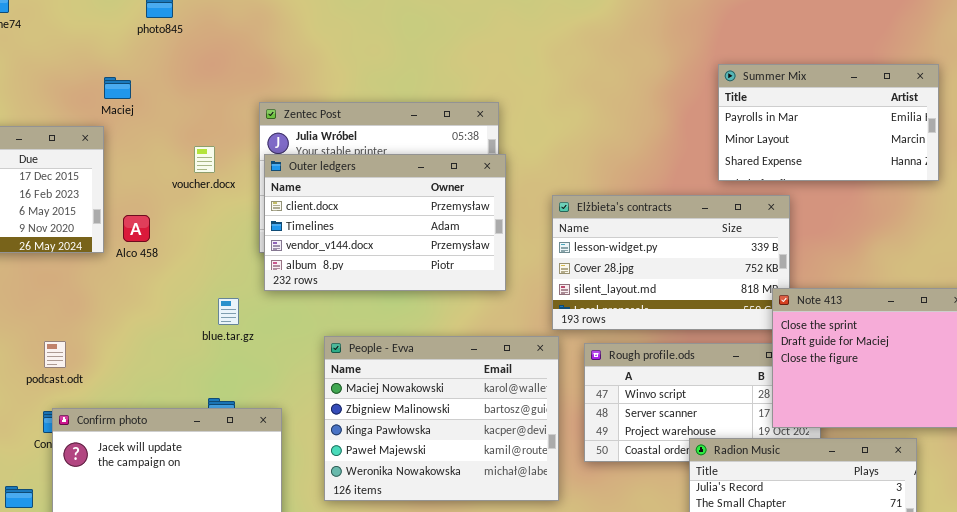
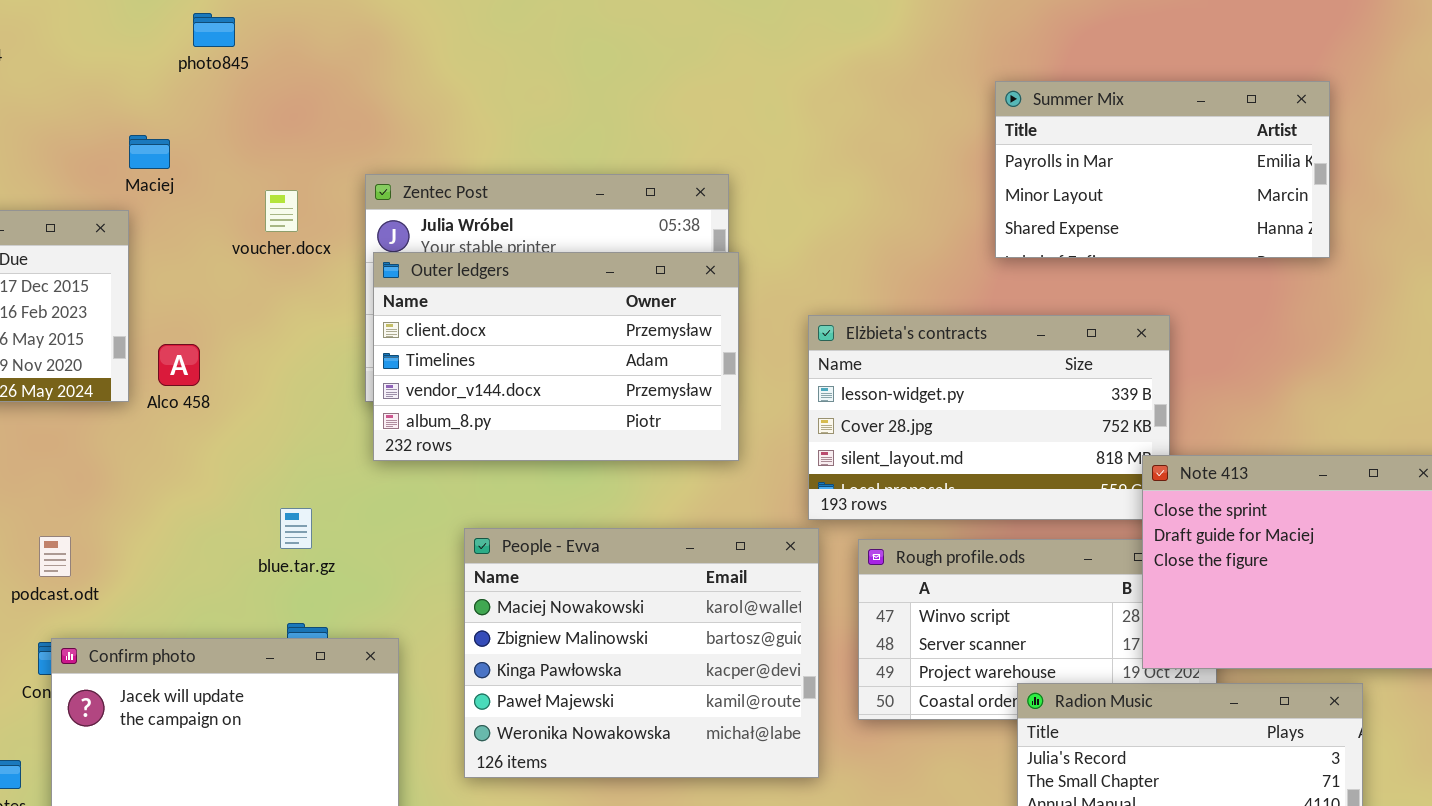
Summer Mix: [718,64,939,181] -> [995,81,1330,258], moved
voucher.docx: [194,146,215,173] -> [265,190,298,232], moved
blue.tar.gz: [218,298,239,325] -> [280,508,312,549], moved

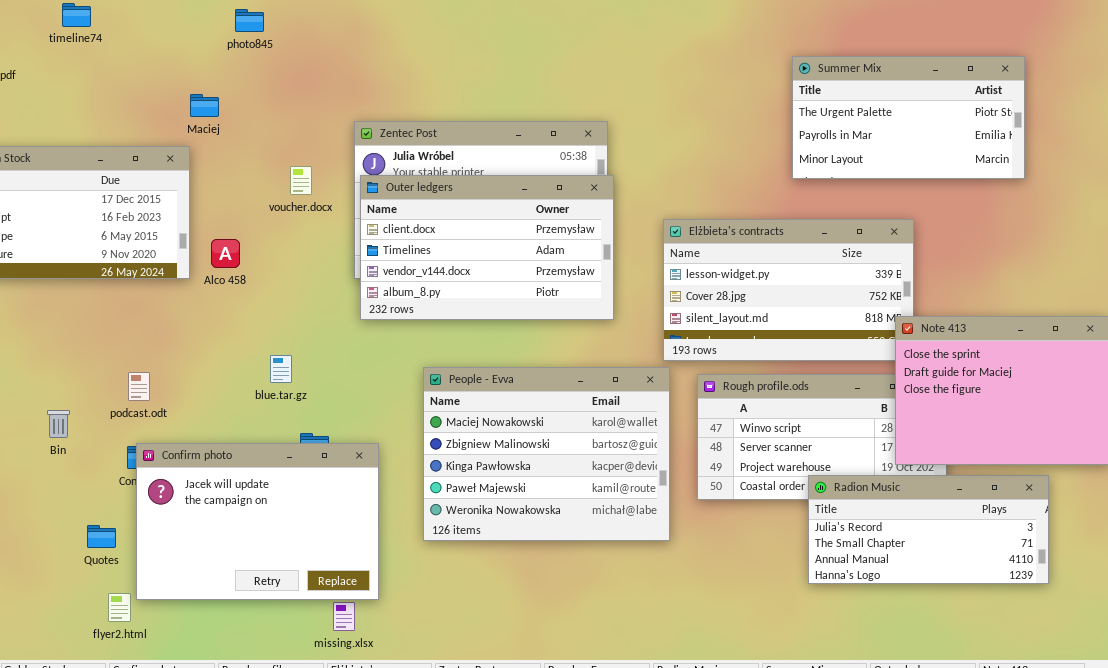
Summer Mix: [995,81,1330,258] -> [792,56,1025,179], scrolled up 1 row
voucher.docx: [265,190,298,232] -> [290,166,312,195], moved
blue.tar.gz: [280,508,312,549] -> [270,355,292,383], moved

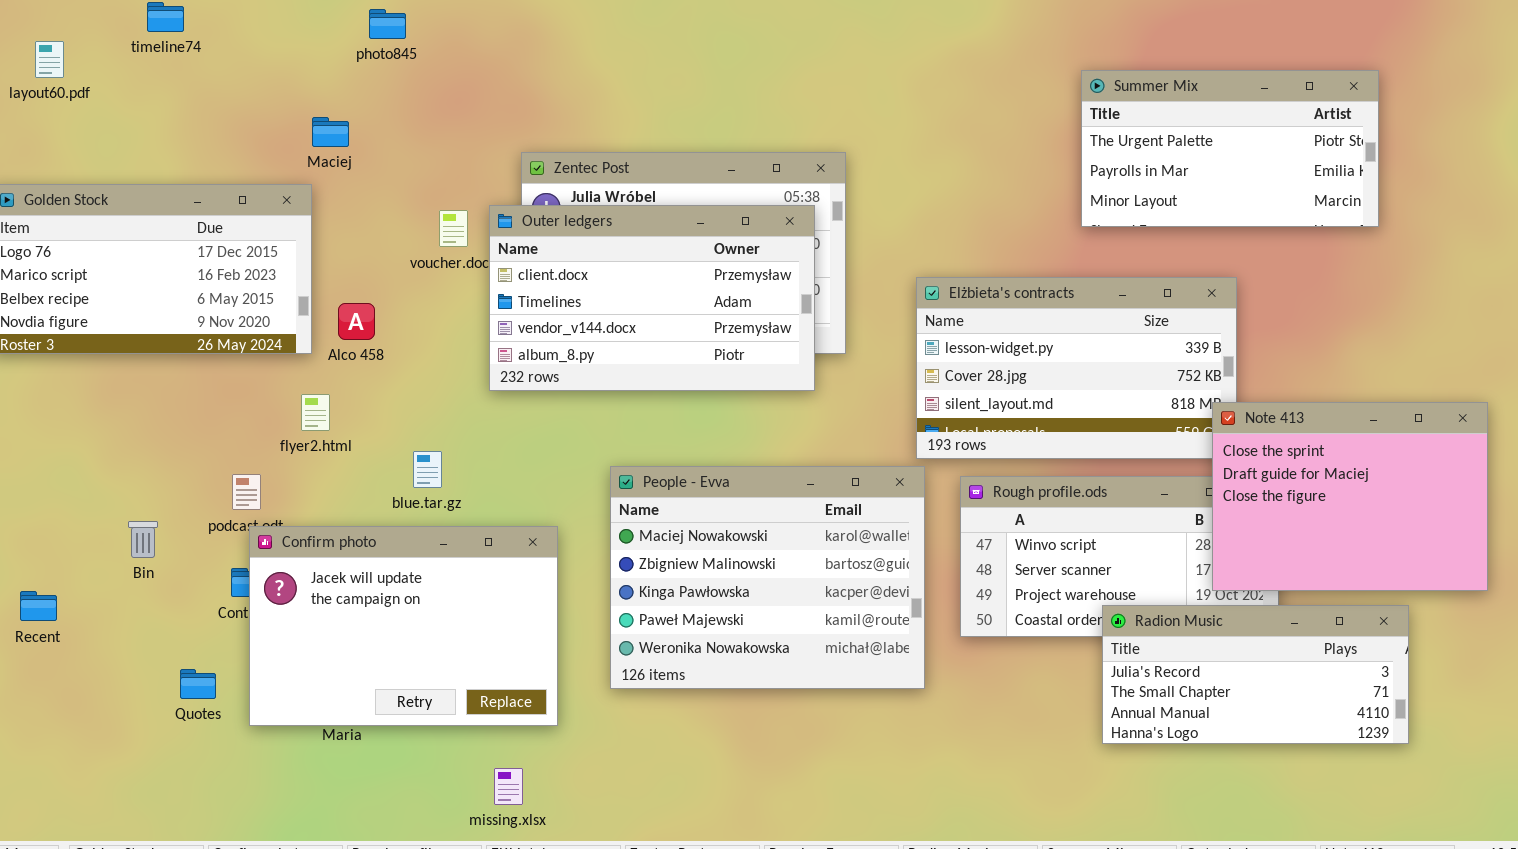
Outer ledgers: [360,175,614,320] -> [489,205,815,391], moved
Confirm photo: [136,443,379,600] -> [249,526,558,726], moved
flyer2.html: [108,593,131,622] -> [301,394,330,431], moved

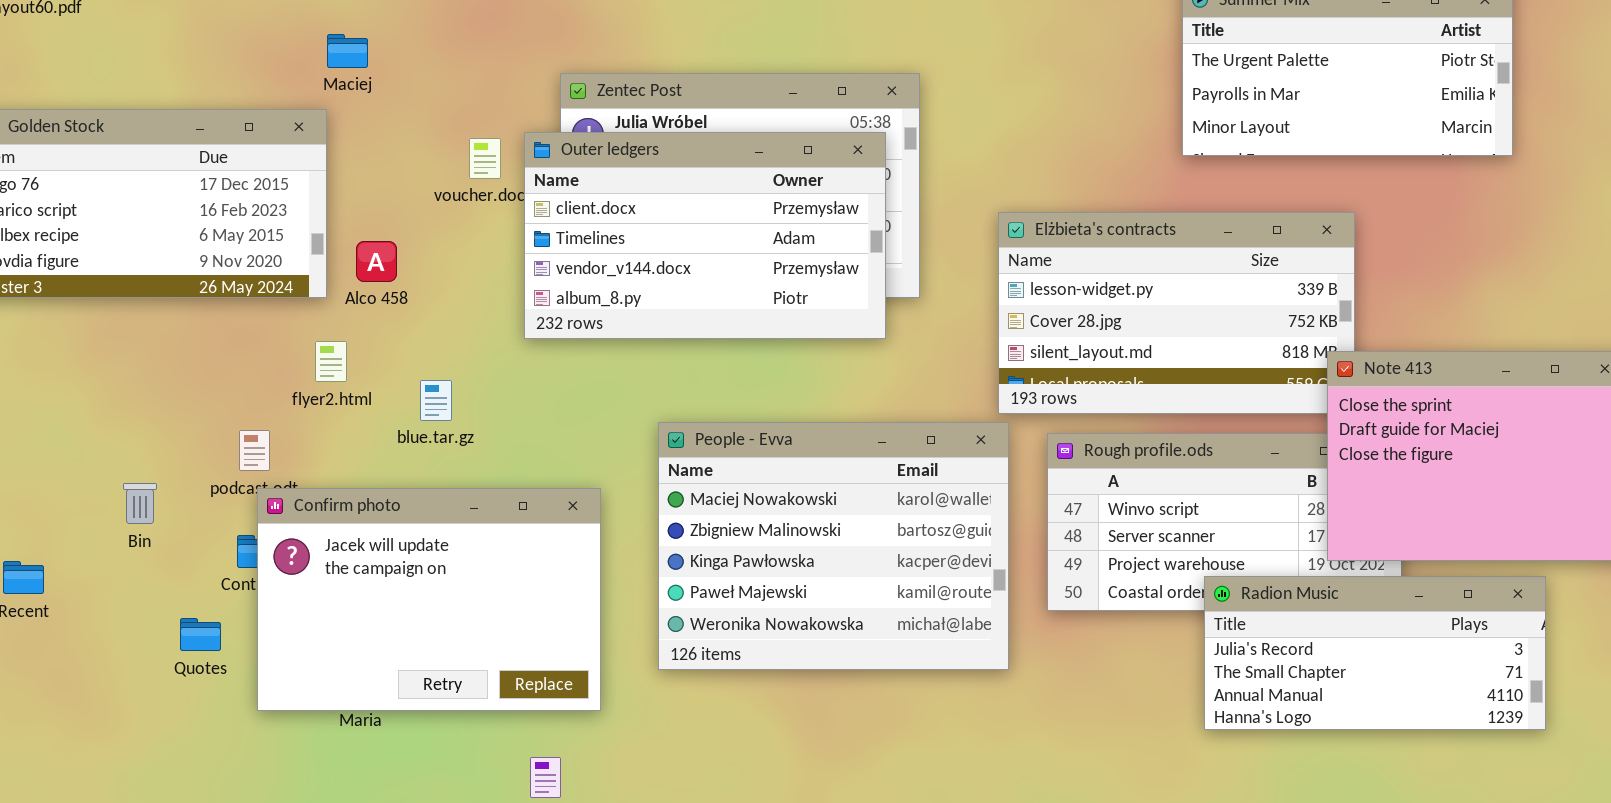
blue.tar.gz: [413,451,442,488] -> [420,380,452,421], moved
Quotes: [180,669,216,699] -> [180,618,221,651], moved

